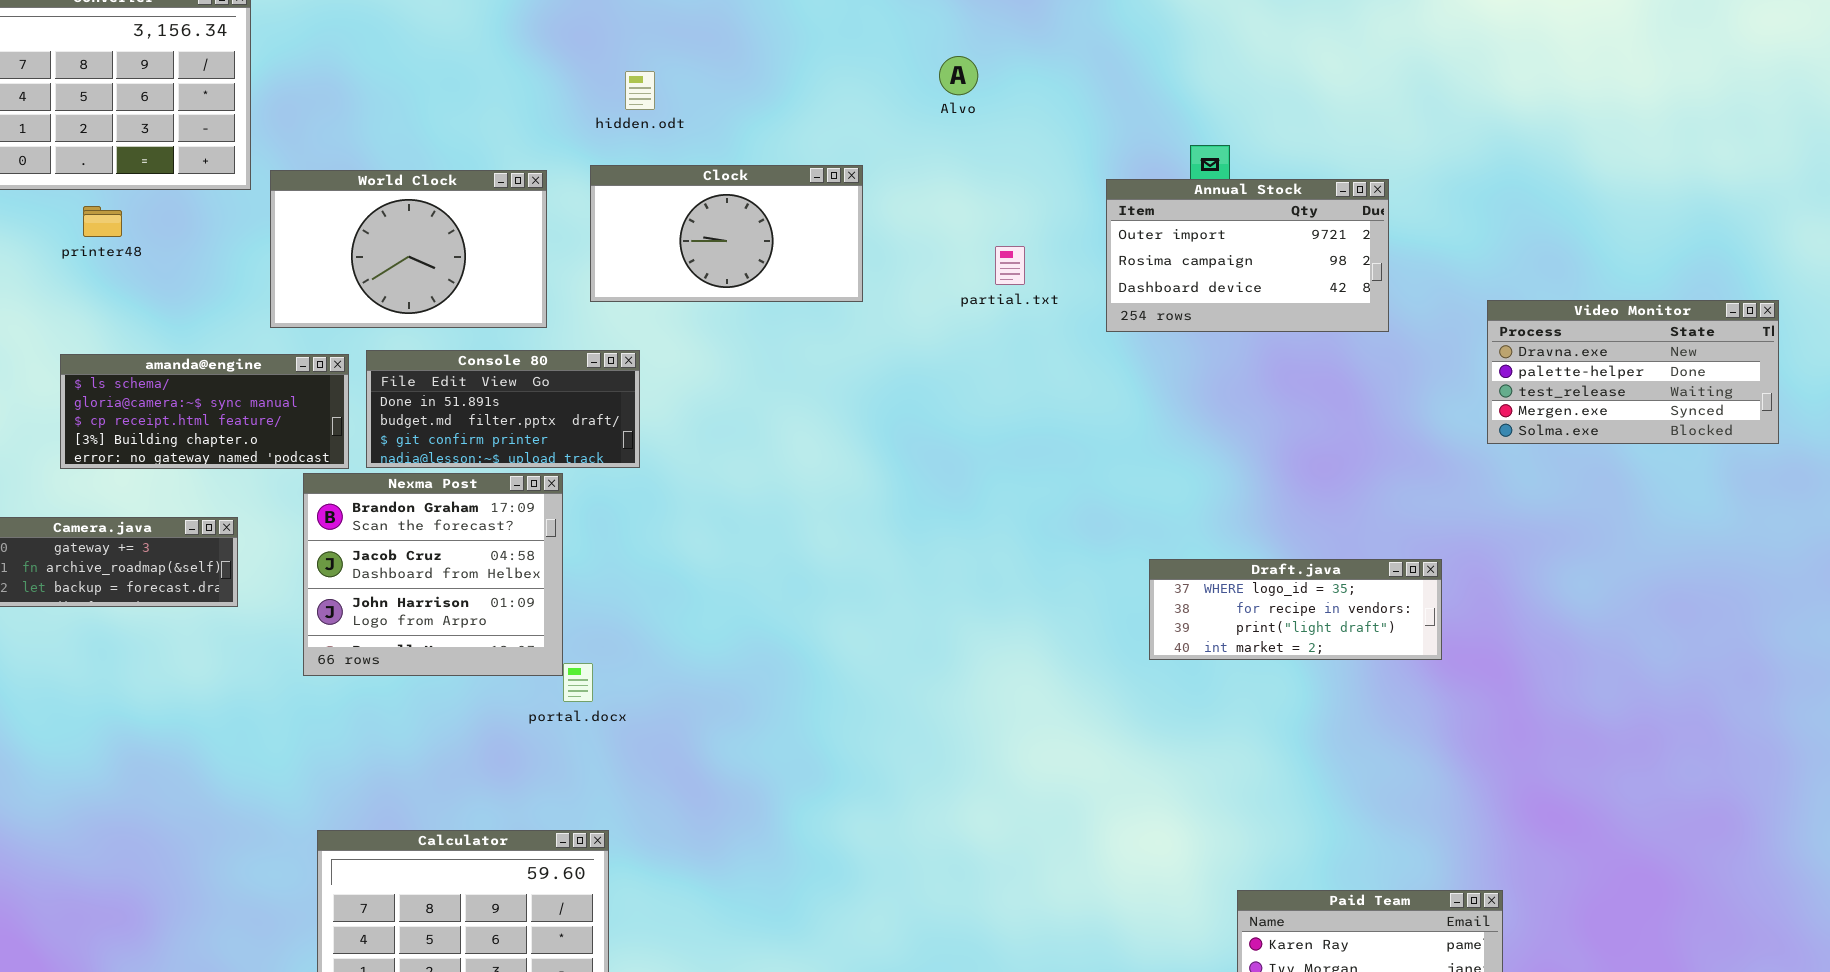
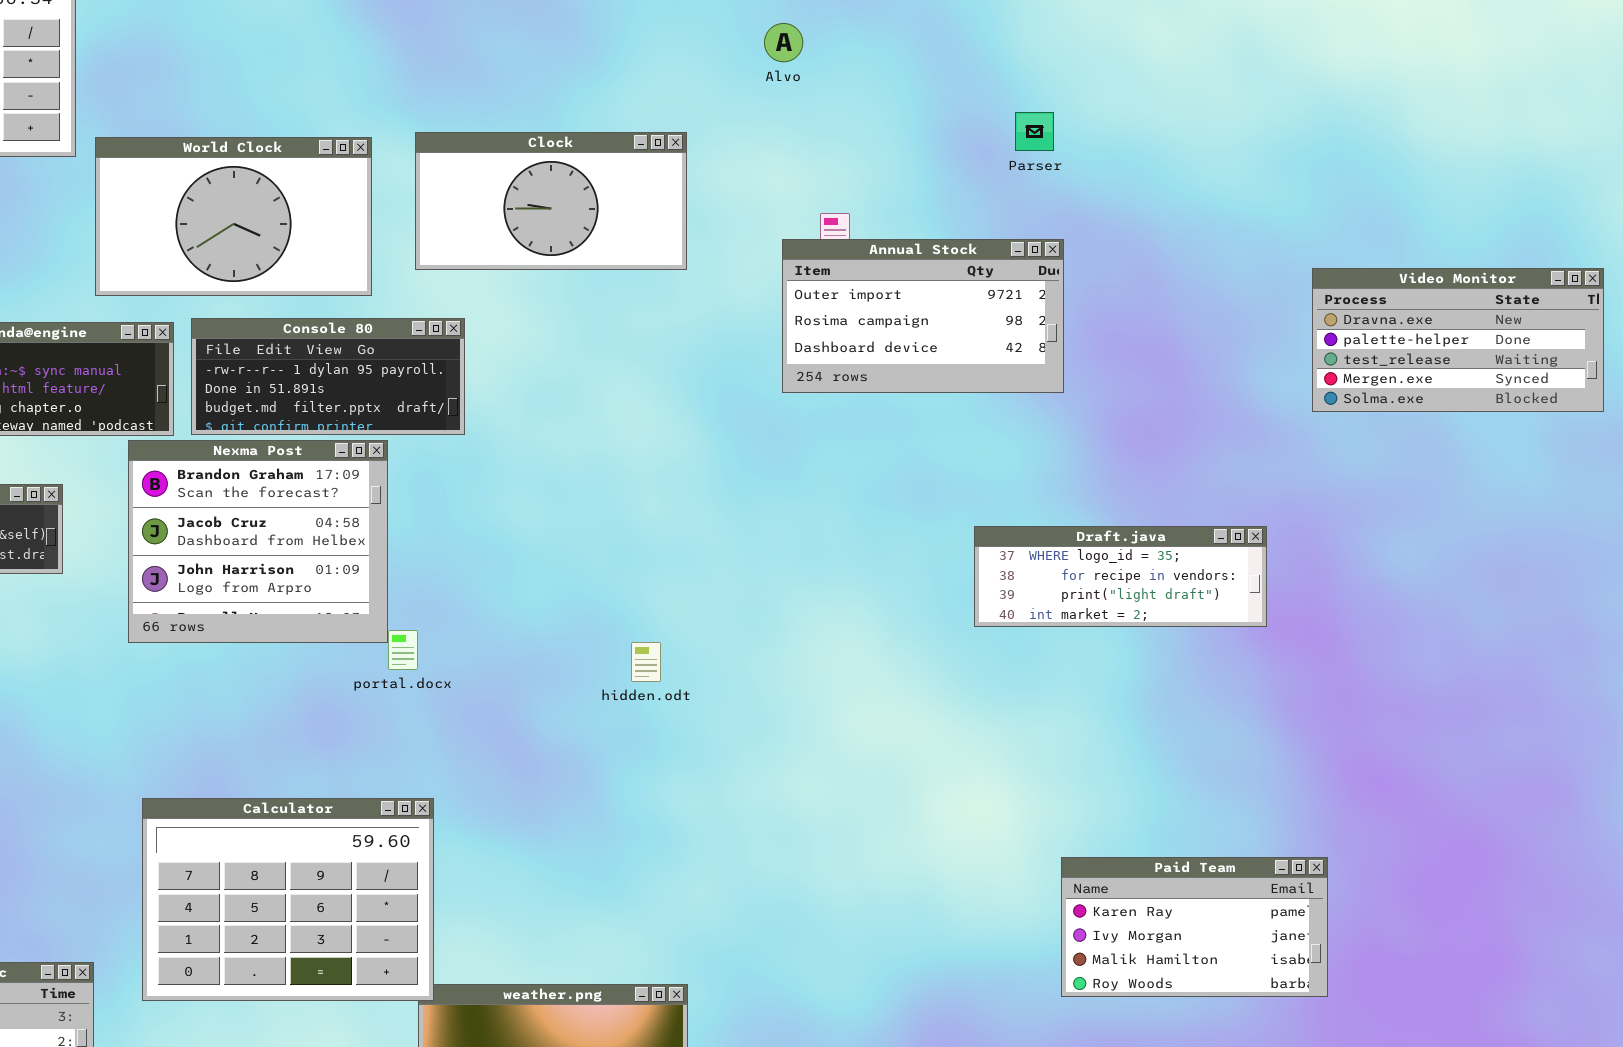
hidden.odt: [625,71,655,110] -> [631,642,661,682], moved
Annual Stock: [1106,179,1389,332] -> [782,239,1064,393], moved
Console 80: [366,350,640,468] -> [191,318,465,435], scrolled up 1 row

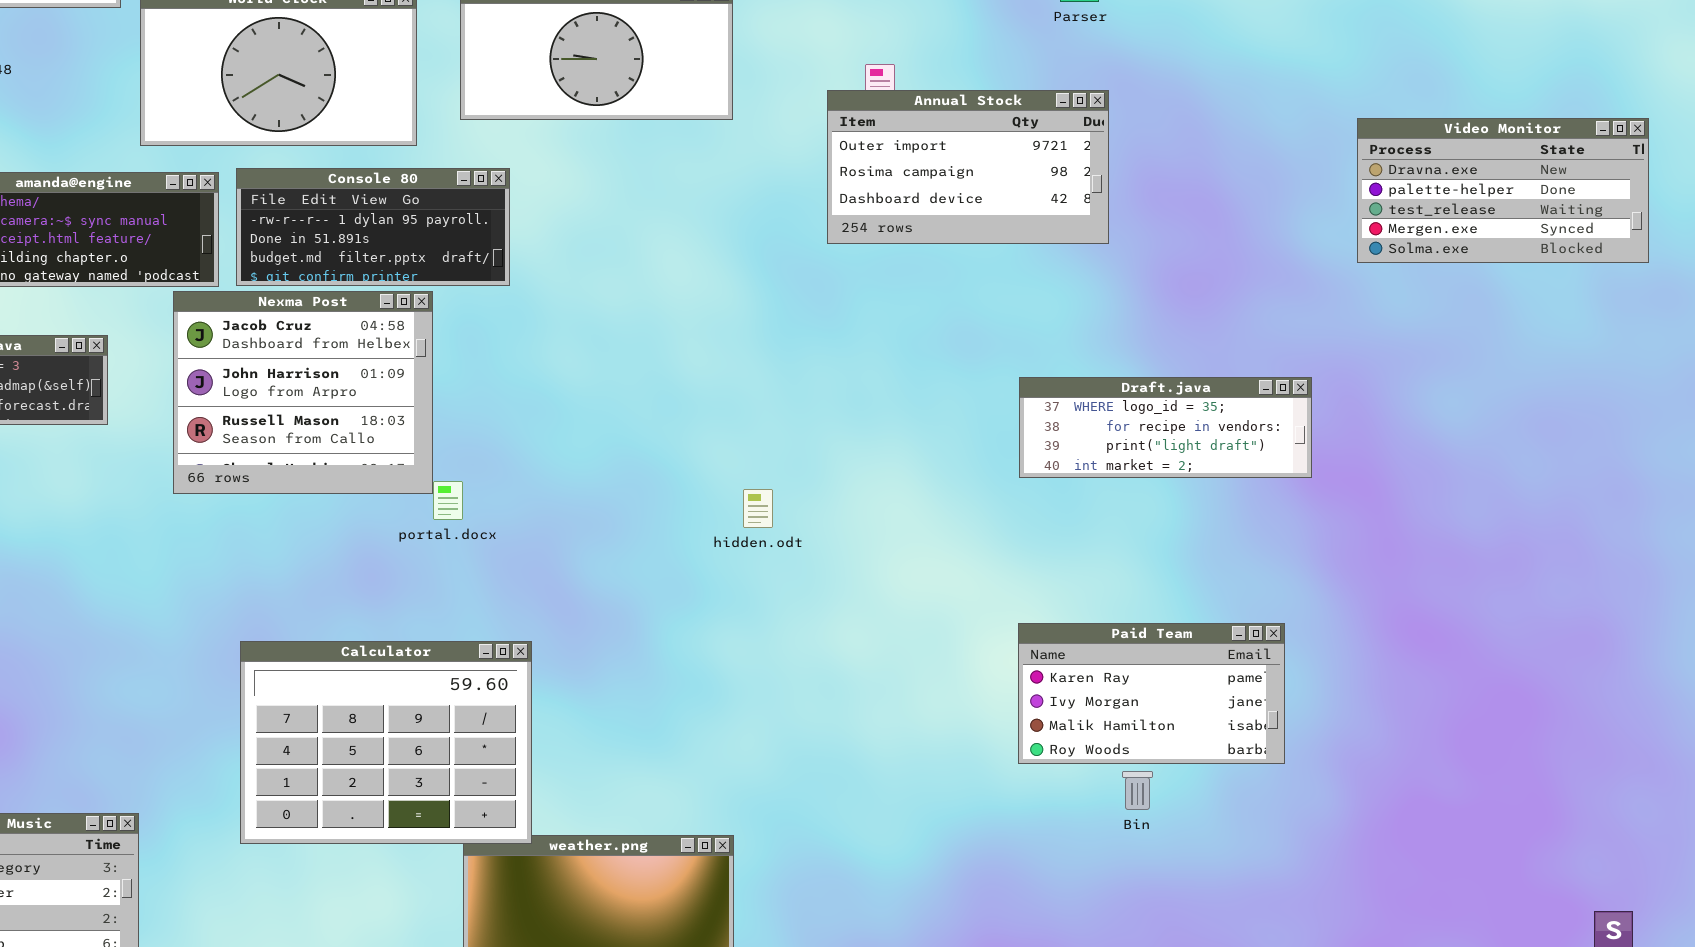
Nexma Post: [128,440,388,643] -> [173,291,433,494], scrolled down 1 row
hidden.odt: [631,642,661,682] -> [743,489,773,528], moved
Calculator: [142,798,434,1001] -> [240,641,532,844], moved
Paid Team: [1061,857,1328,997] -> [1018,623,1285,764], moved

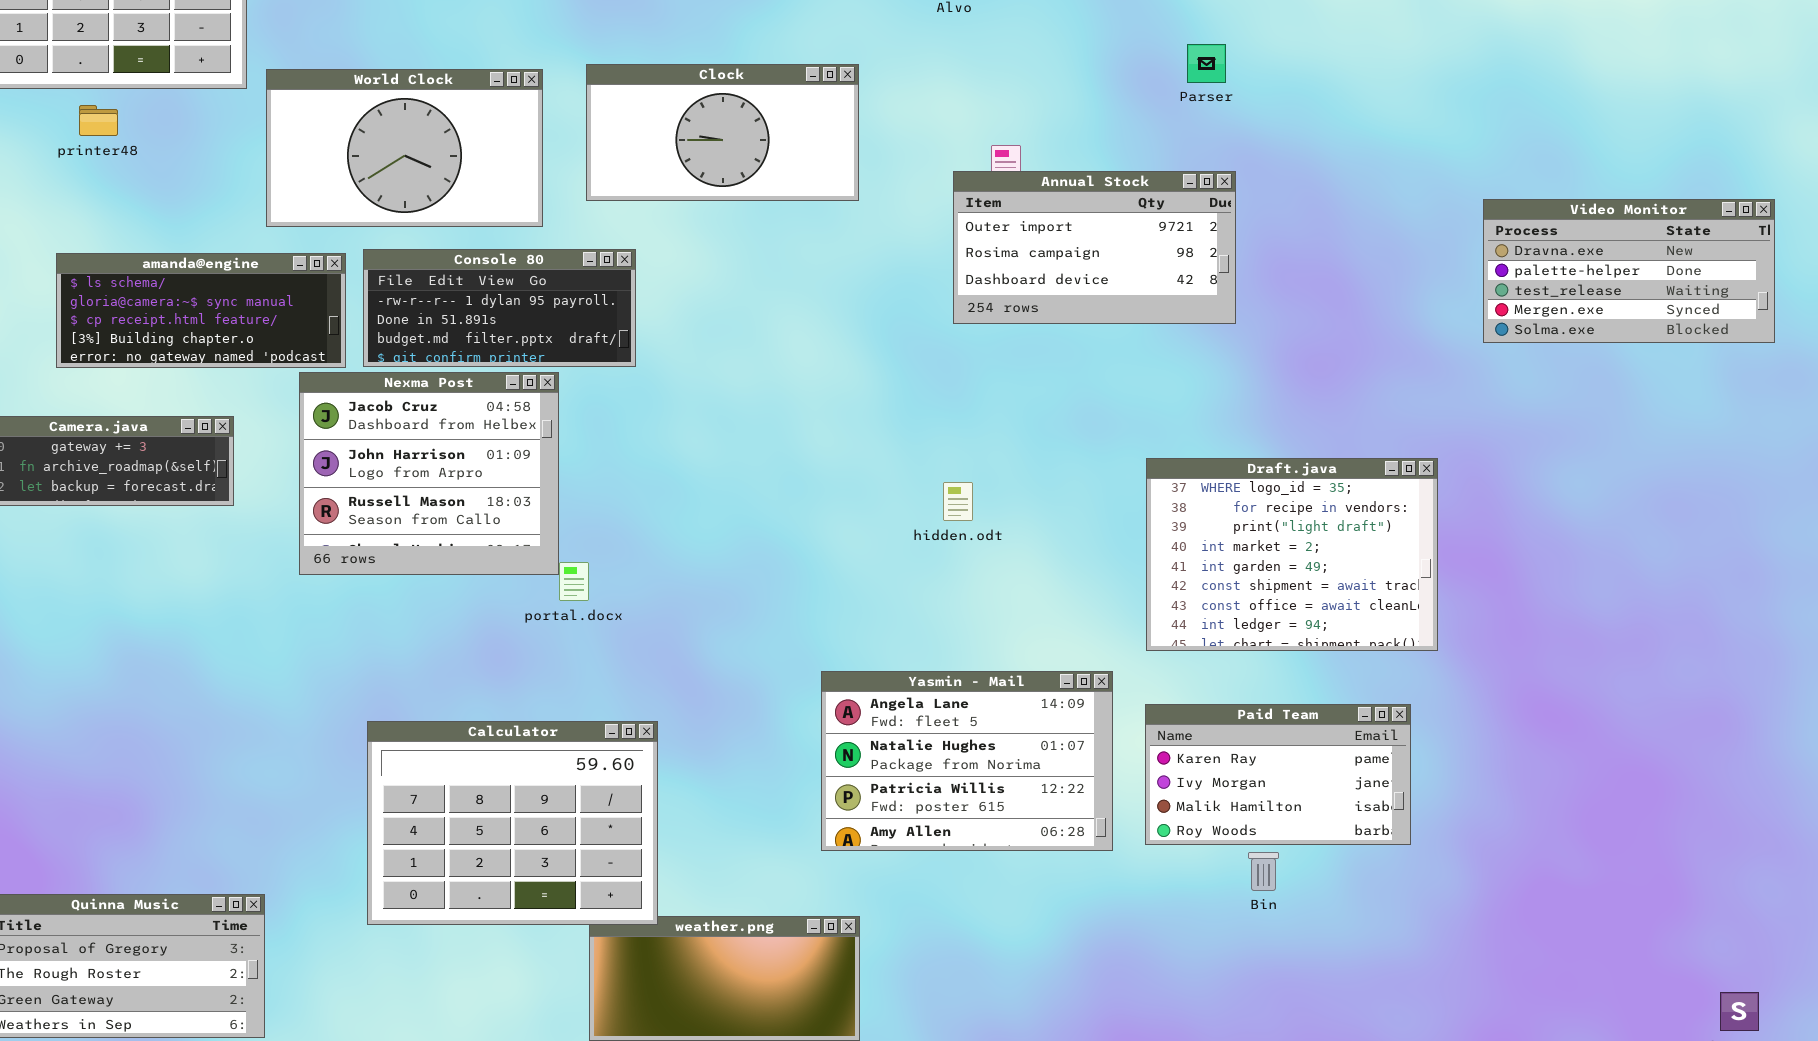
Draft.java: [1019,377,1312,478] -> [1146,458,1438,651], resized
hidden.odt: [743,489,773,528] -> [943,482,973,521], moved
Yasmin - Mail: none -> [821,671,1113,851], opened

